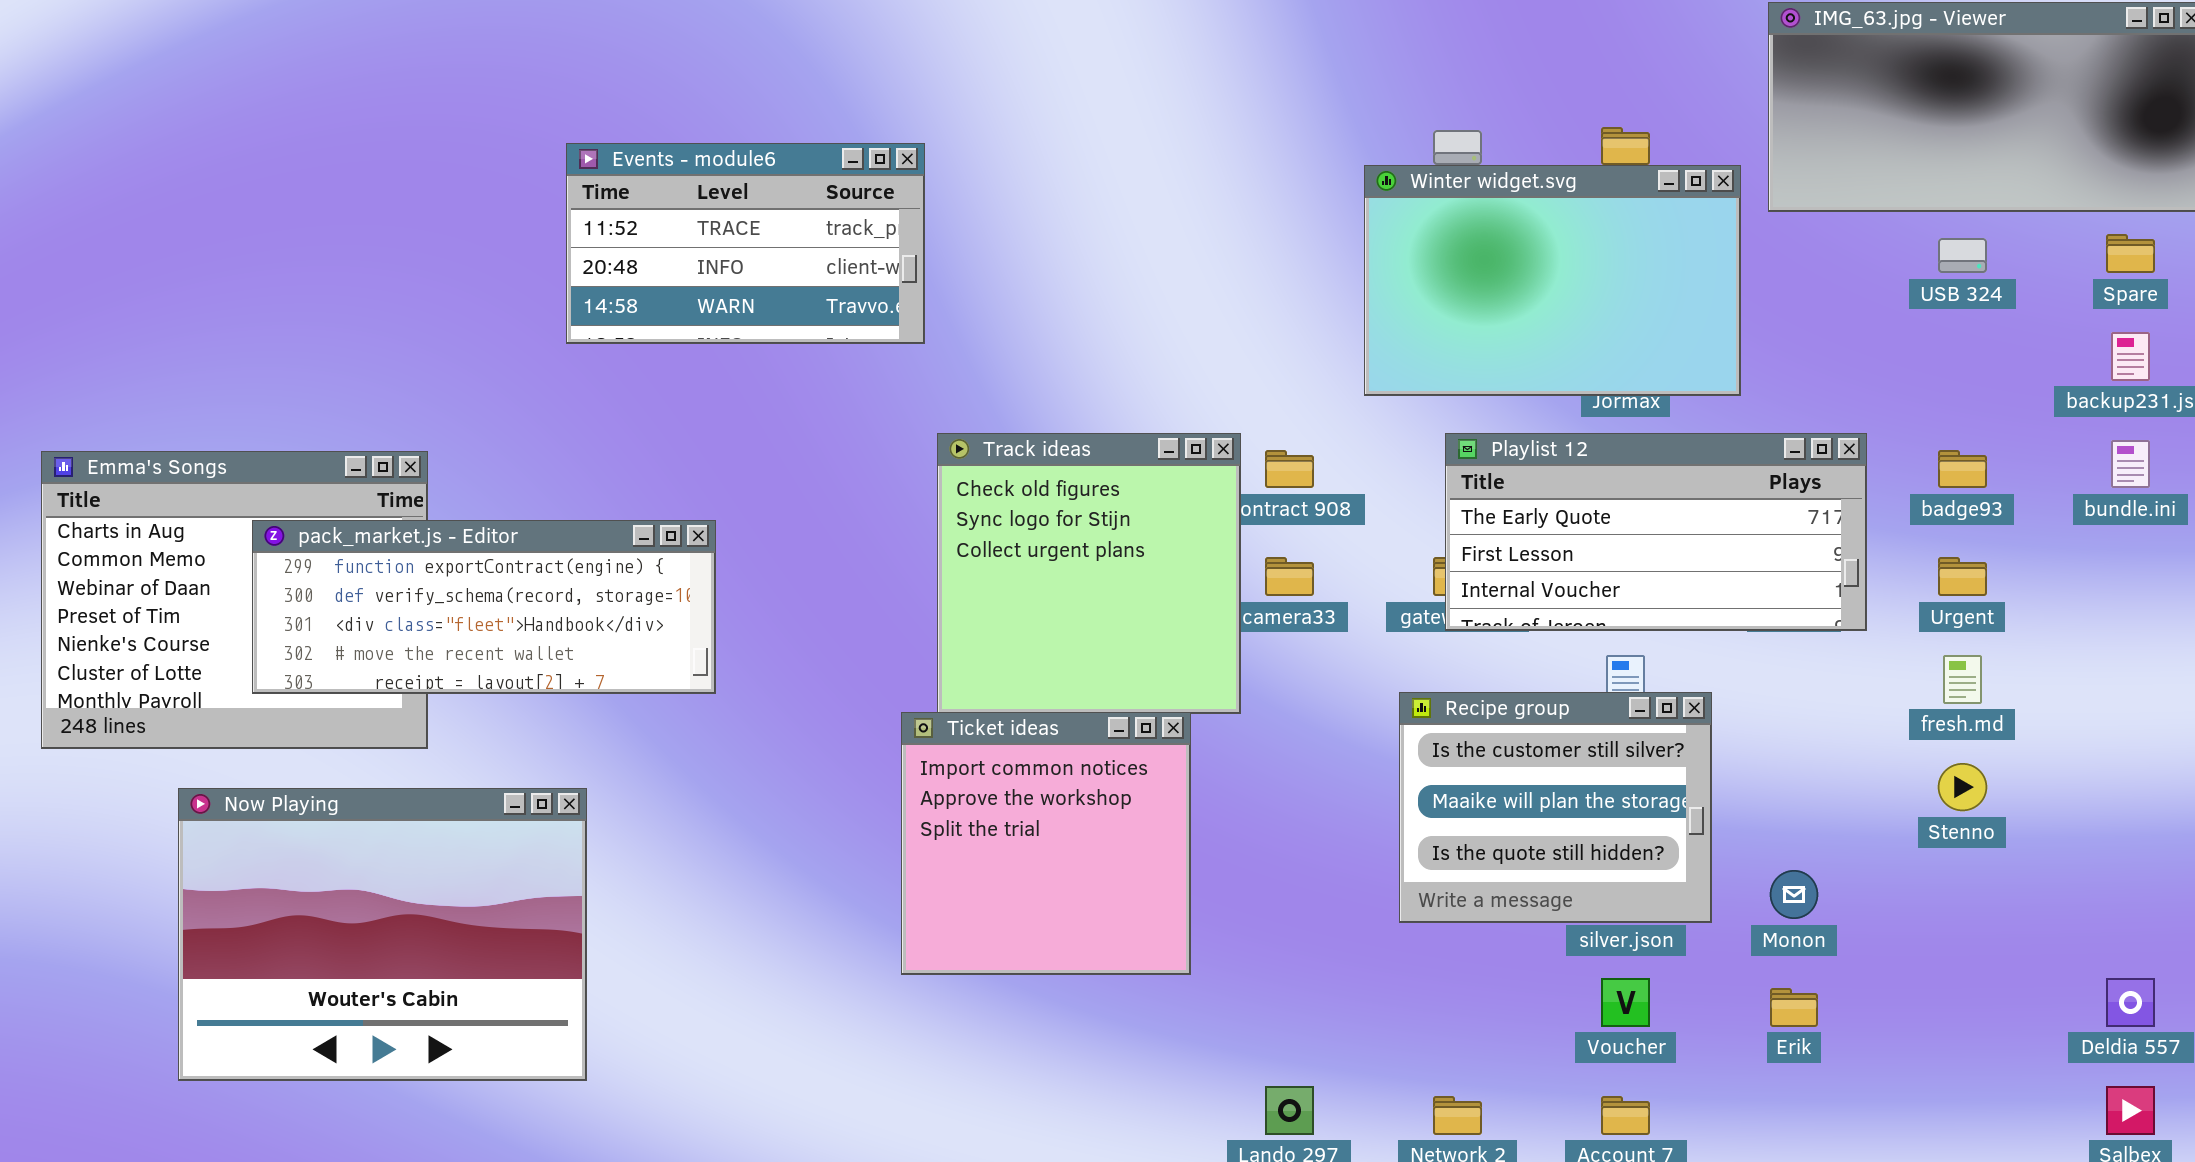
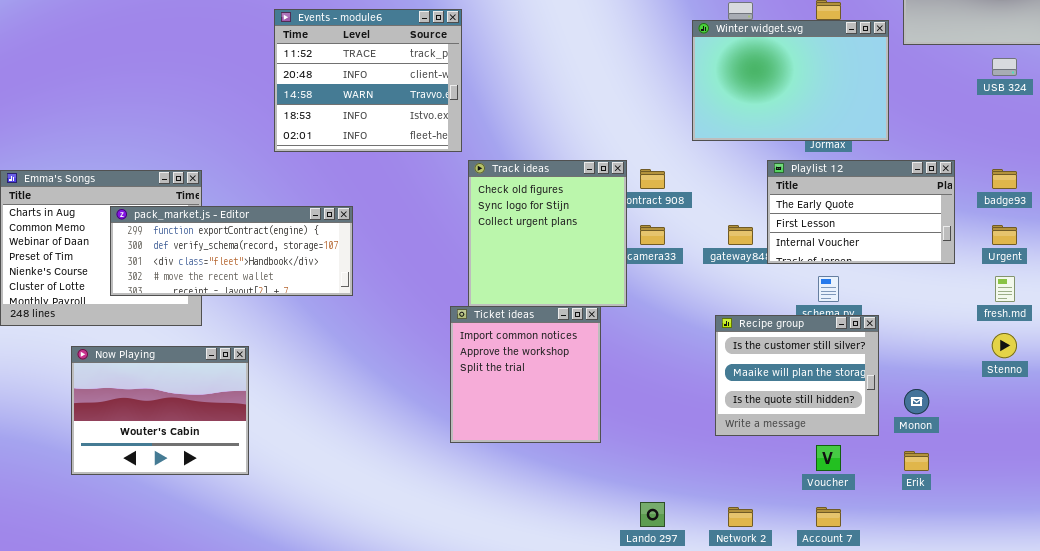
Events - module6: [566,143,925,344] -> [274,9,462,152], resized
Playlist 12: [1445,433,1867,631] -> [767,160,955,264], resized
Recipe group: [1399,692,1712,923] -> [715,315,879,436], moved
Now Playing: [178,788,587,1081] -> [71,346,249,475], resized

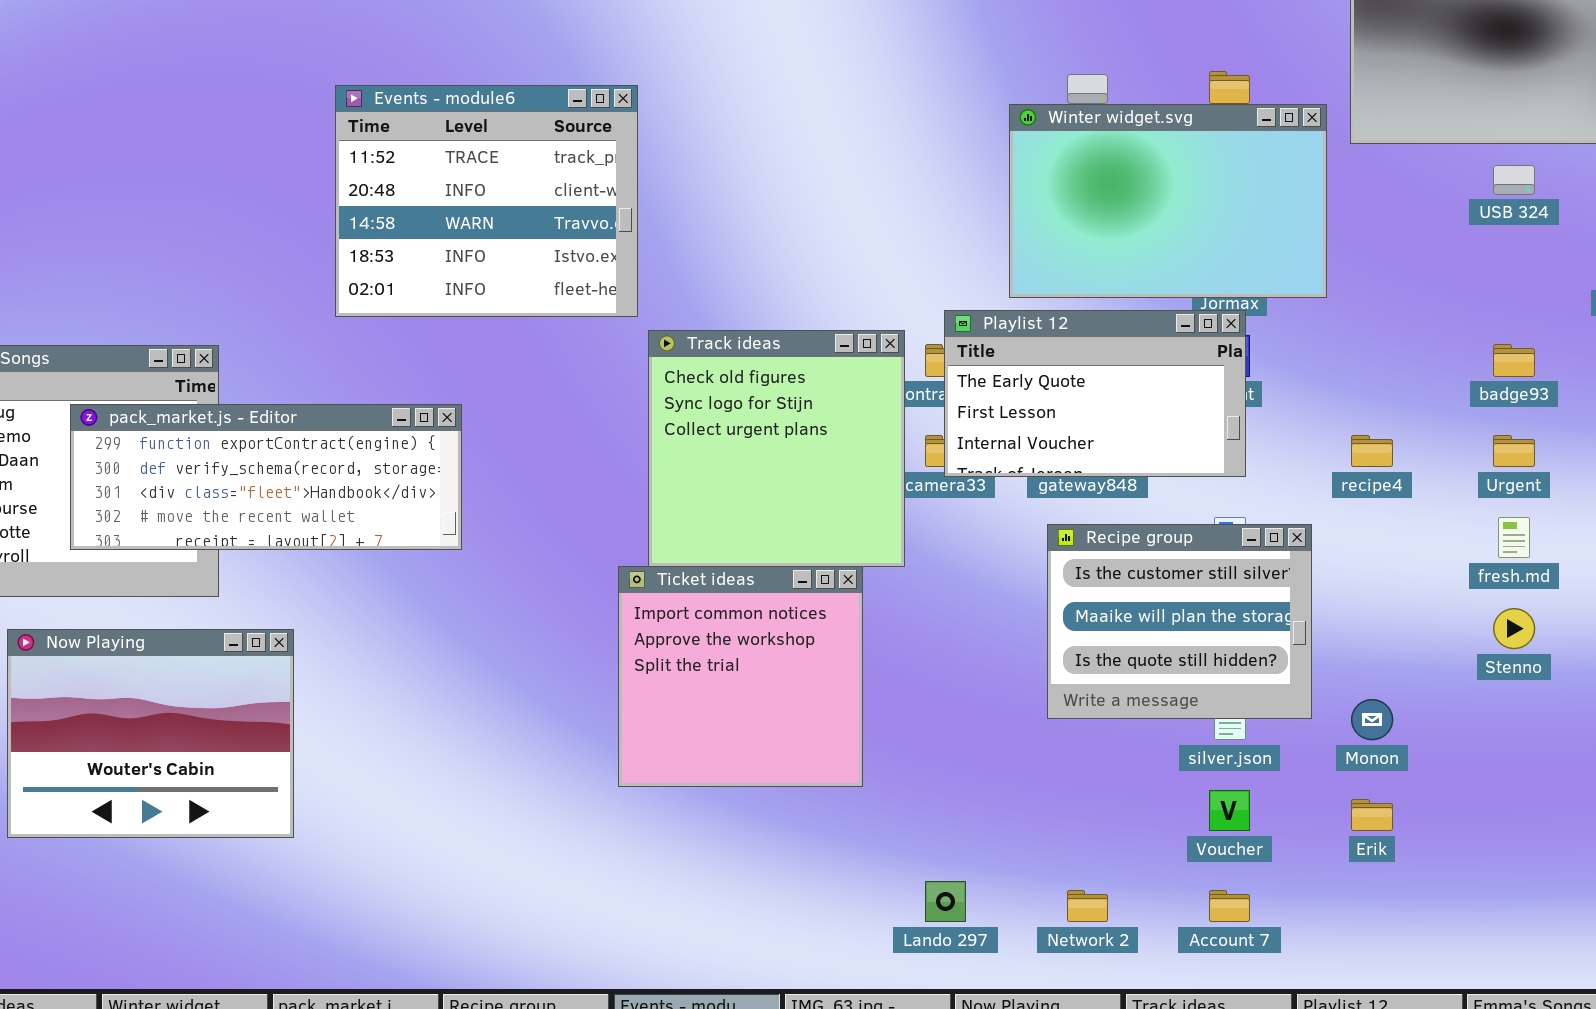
Playlist 12: [767,160,955,264] -> [944,310,1246,477], moved
Recipe group: [715,315,879,436] -> [1047,524,1312,719], moved

